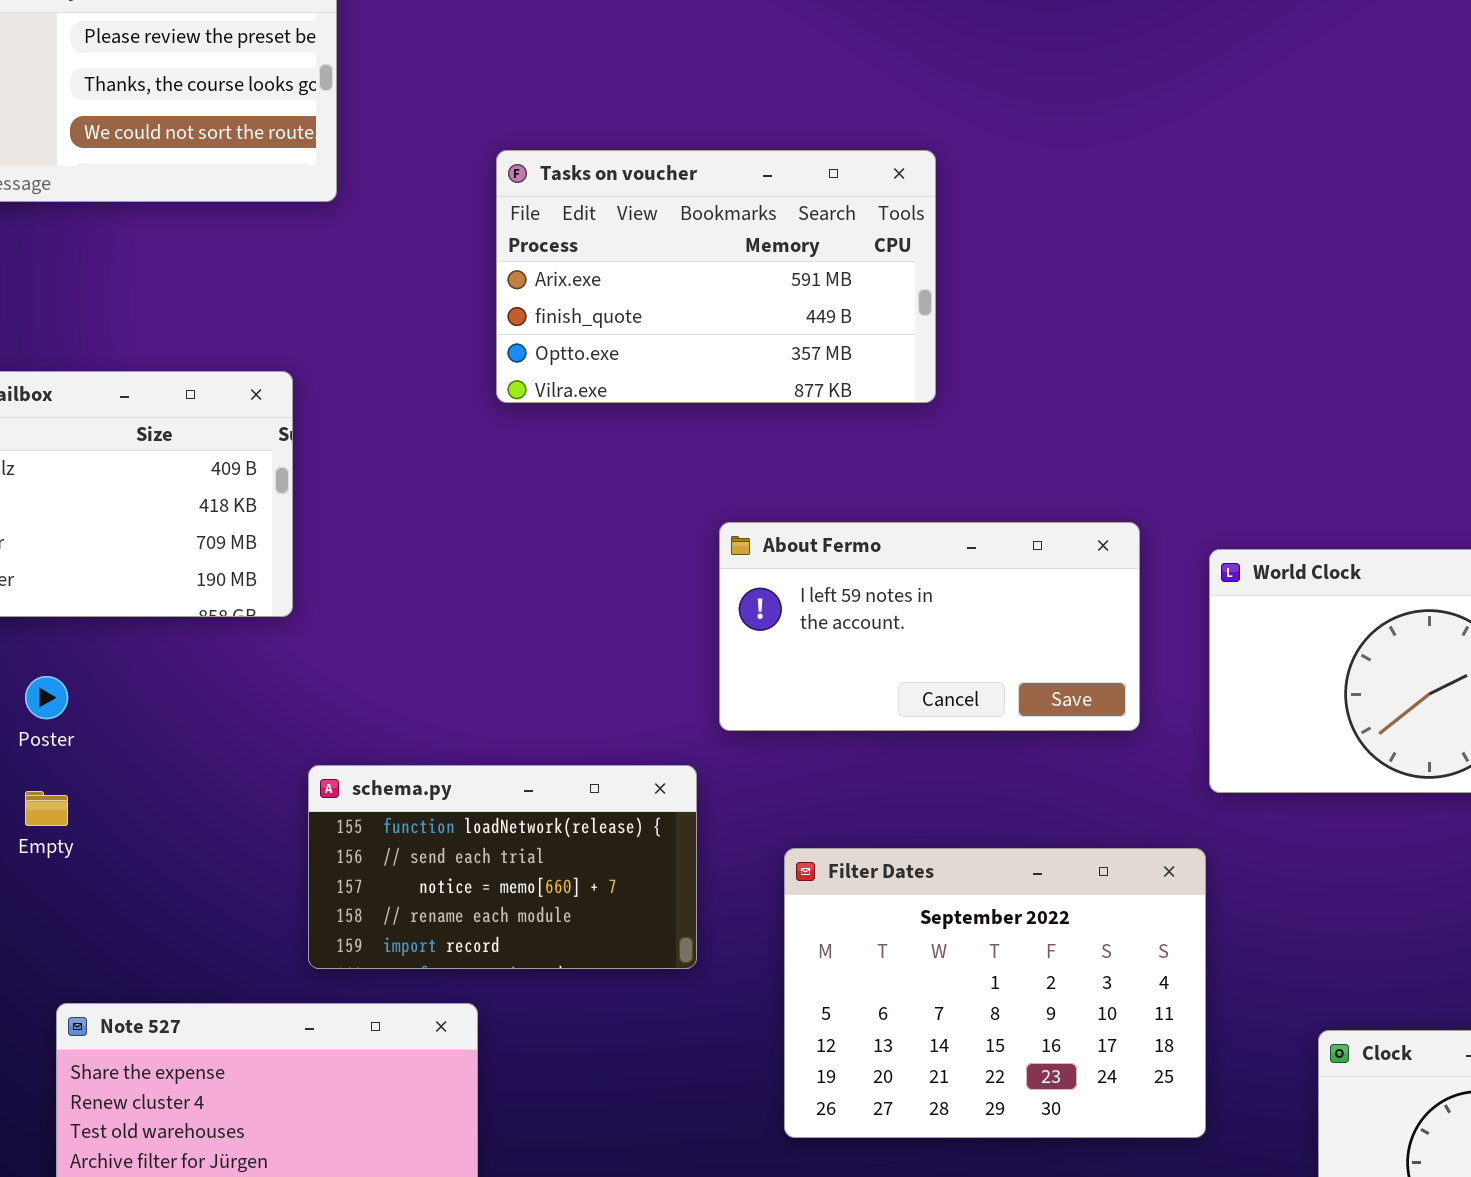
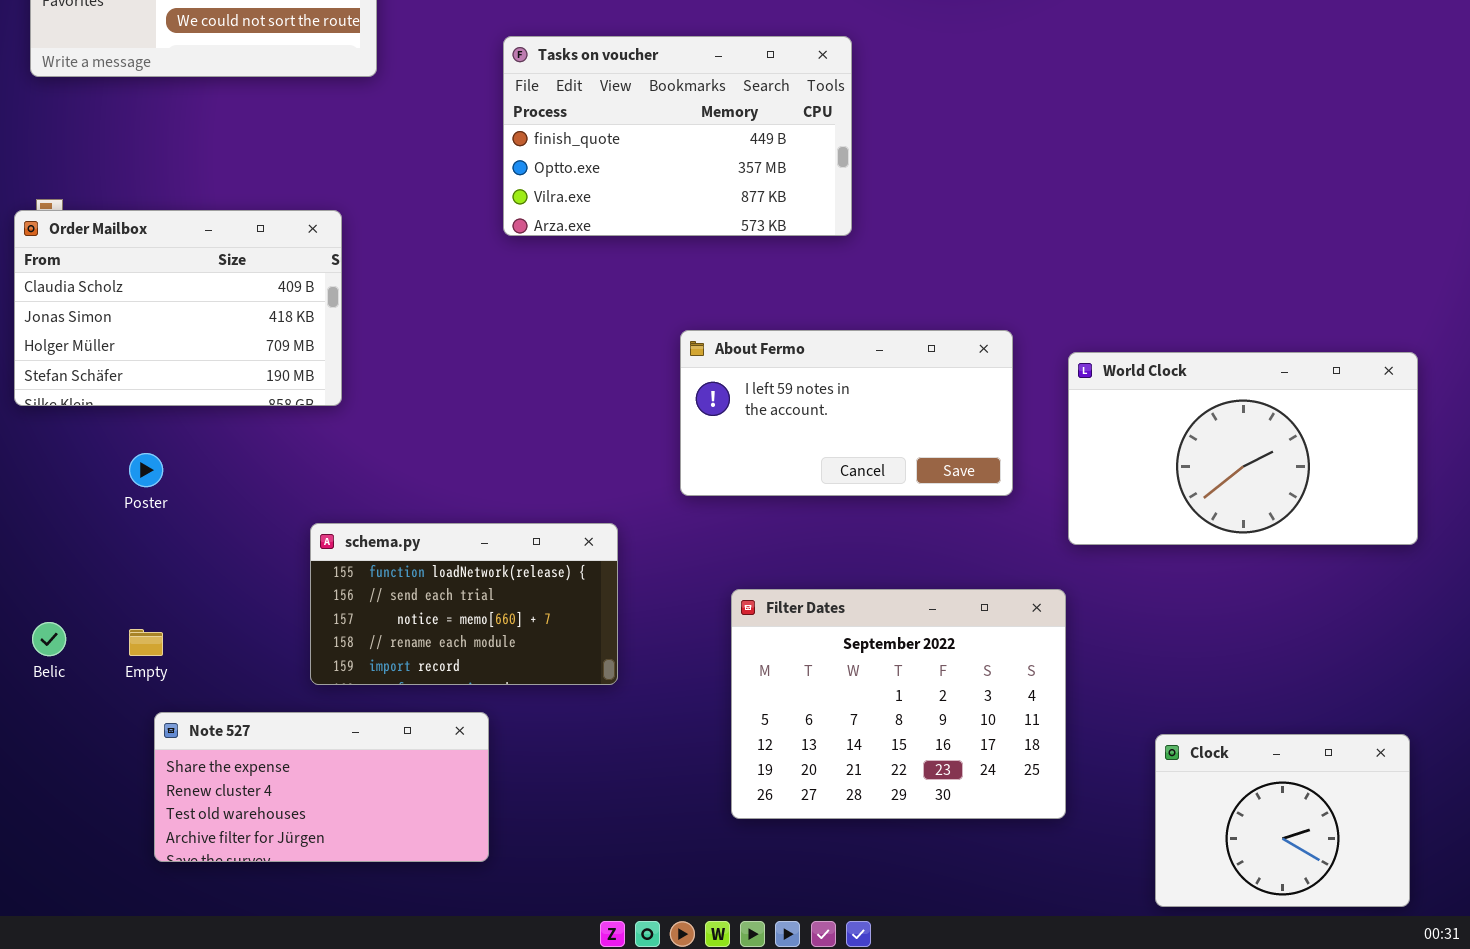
Tasks on voucher: [496,150,936,403] -> [503,36,852,236], scrolled down 1 row
schema.py: [308,765,697,969] -> [310,523,618,685], moved
Empty: [25,791,68,826] -> [129,629,163,656], moved

